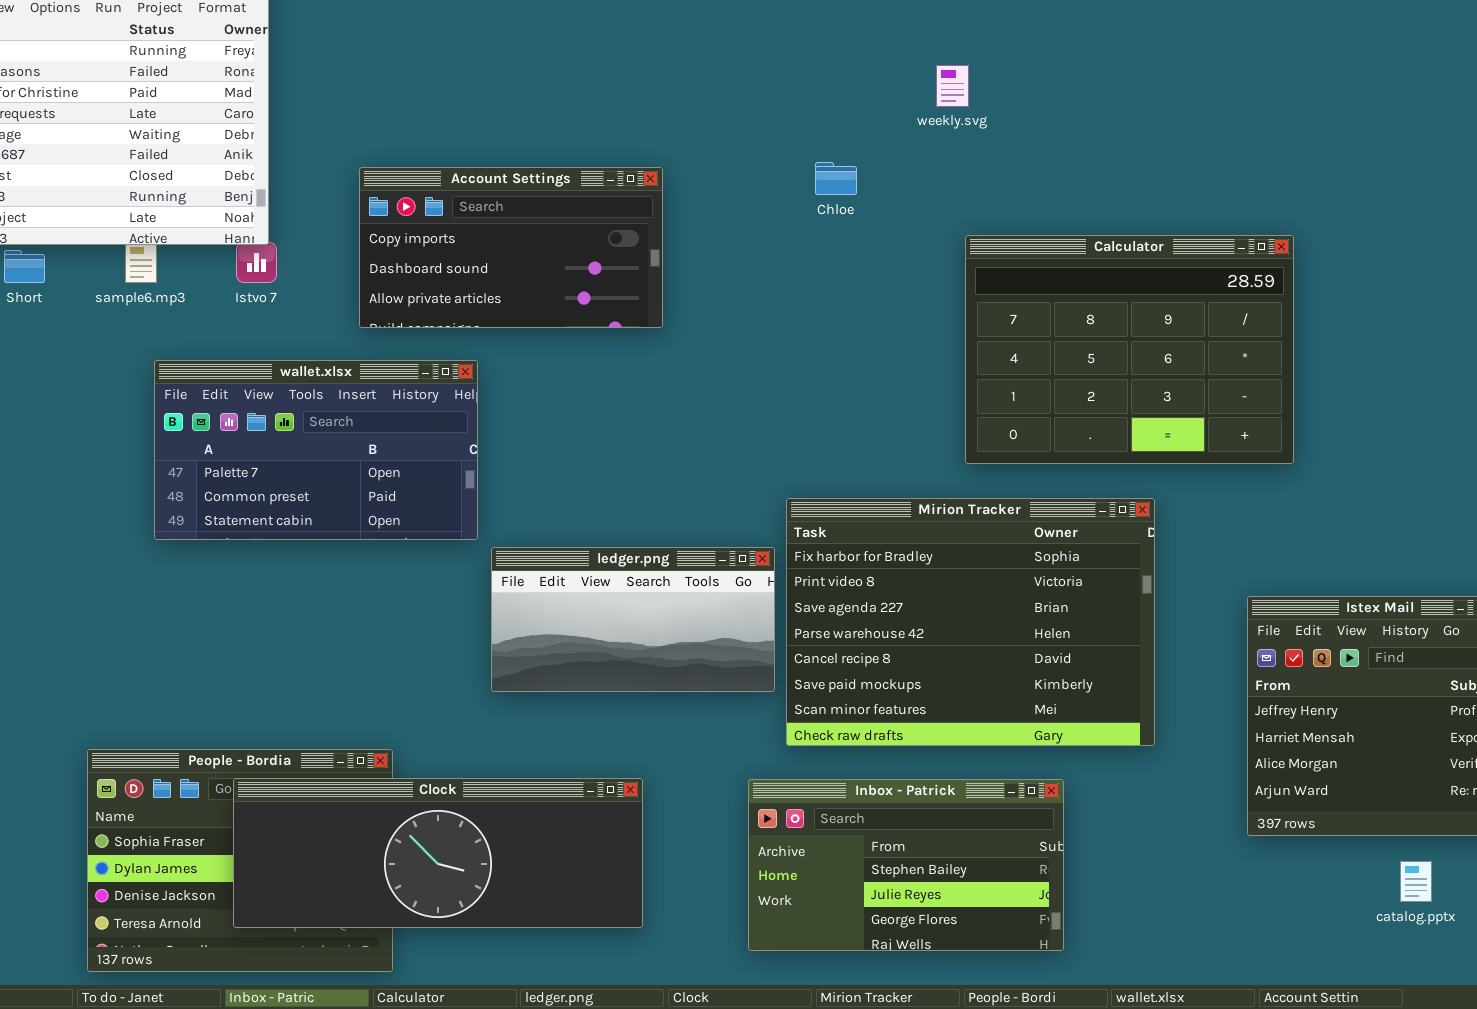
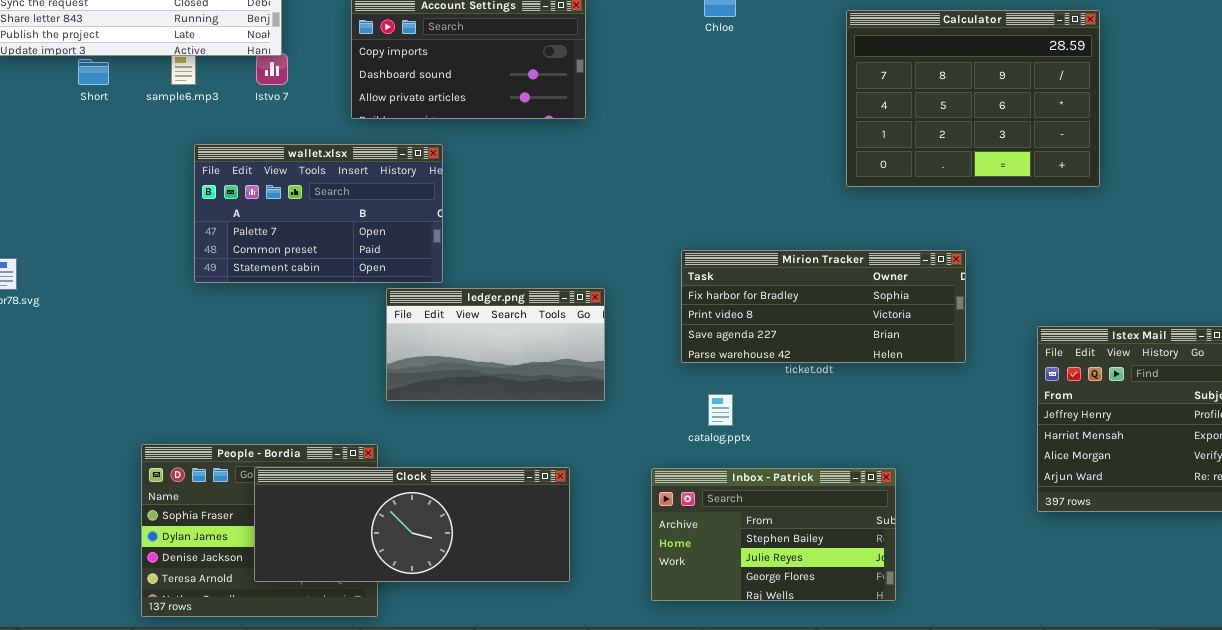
Calculator: [965,235,1294,464] -> [846,10,1100,187], moved
Mirion Tracker: [786,498,1155,746] -> [681,250,966,363], resized
ledger.png: [491,547,775,692] -> [386,288,605,401], moved
catalog.pptx: [1400,861,1432,902] -> [708,394,733,426], moved

